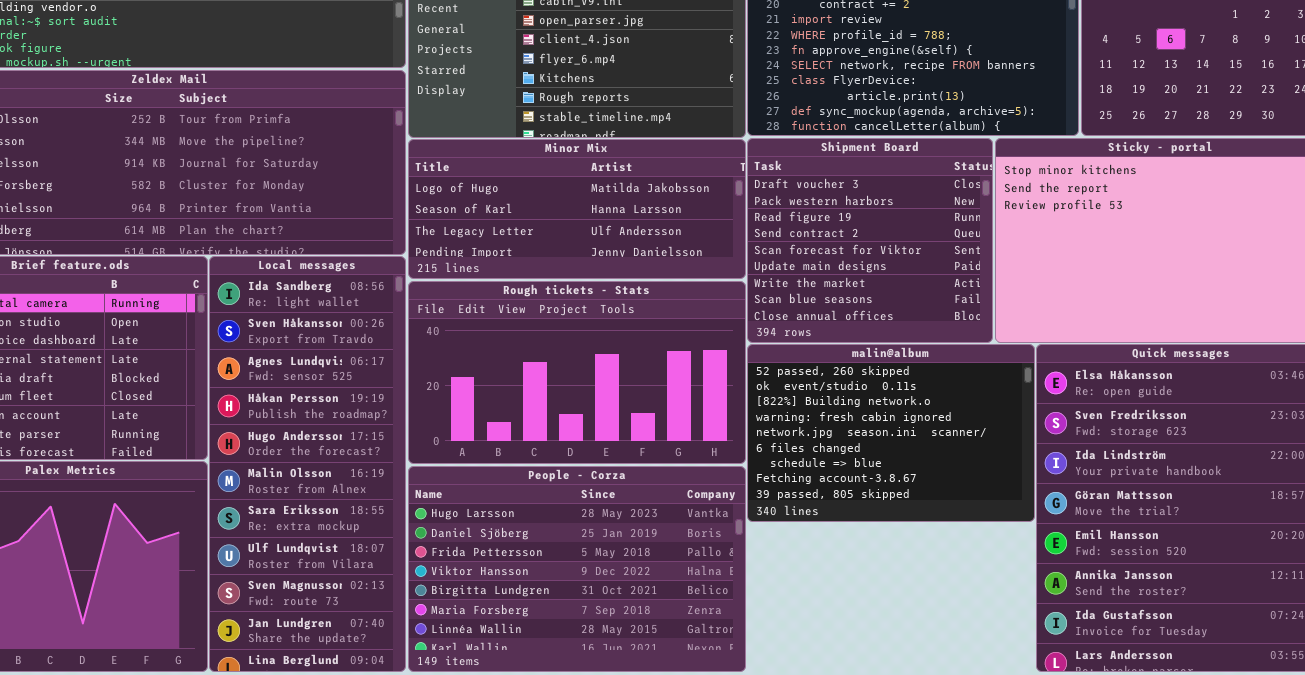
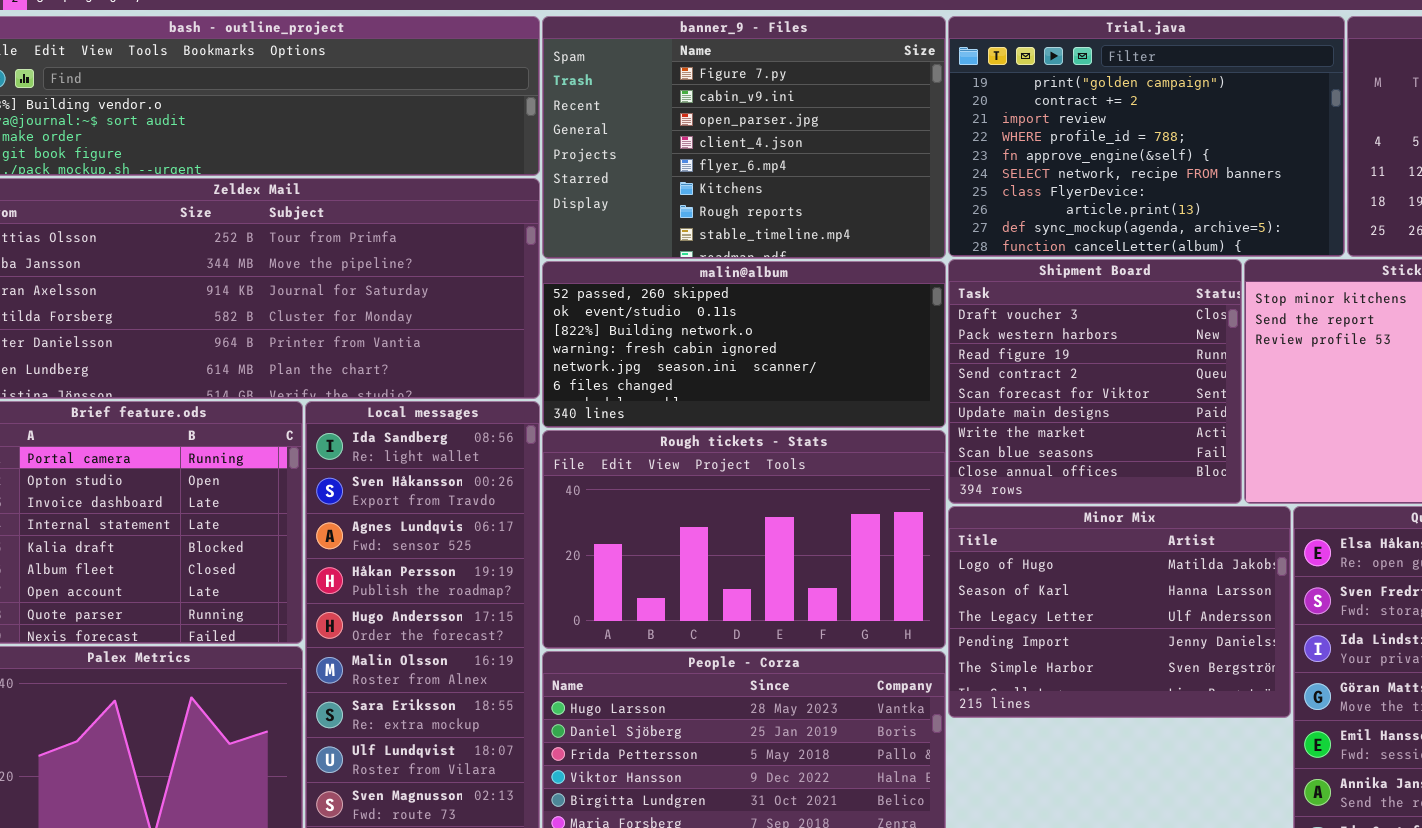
Minor Mix: [408,139,746,279] -> [948,506,1291,718], moved, resized
malin@album: [747,344,1035,522] -> [542,261,946,428], moved, resized

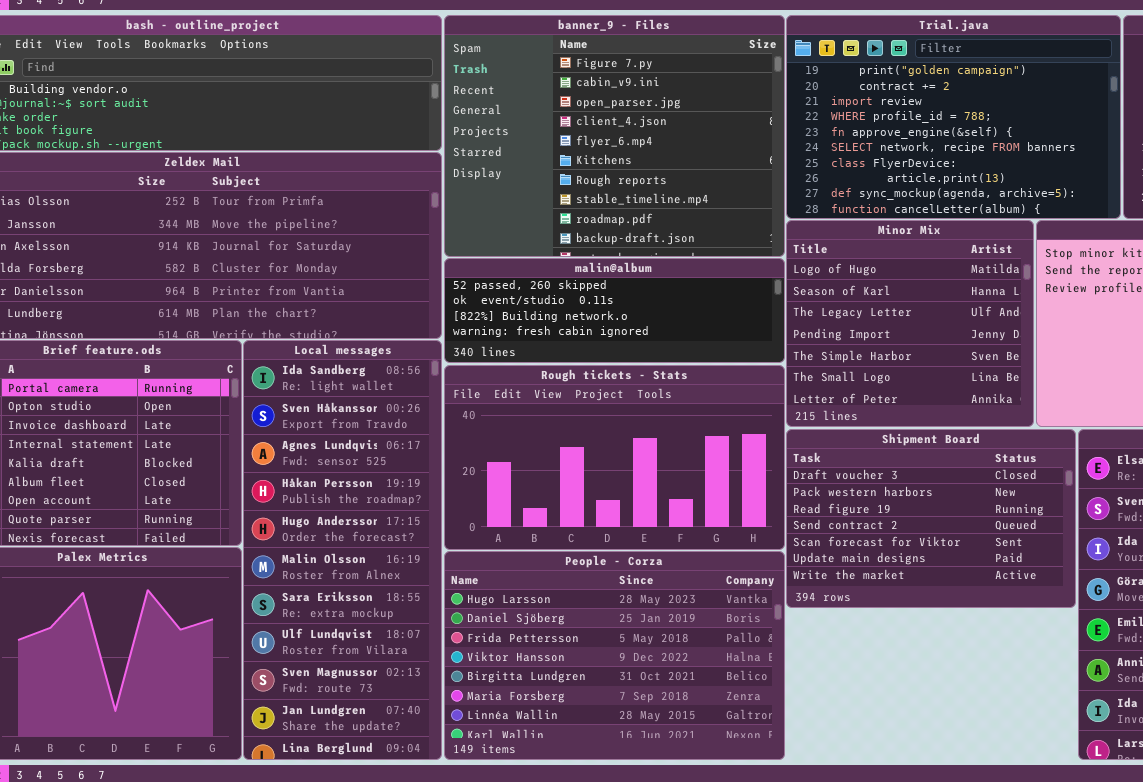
banner_9 - Files: [542,16,946,259] -> [444,15,785,257], resized
Shipment Board: [948,259,1242,504] -> [786,429,1076,608], moved, resized
malin@album: [542,261,946,428] -> [444,258,785,363], resized
Minor Mix: [948,506,1291,718] -> [786,220,1034,427], moved, resized

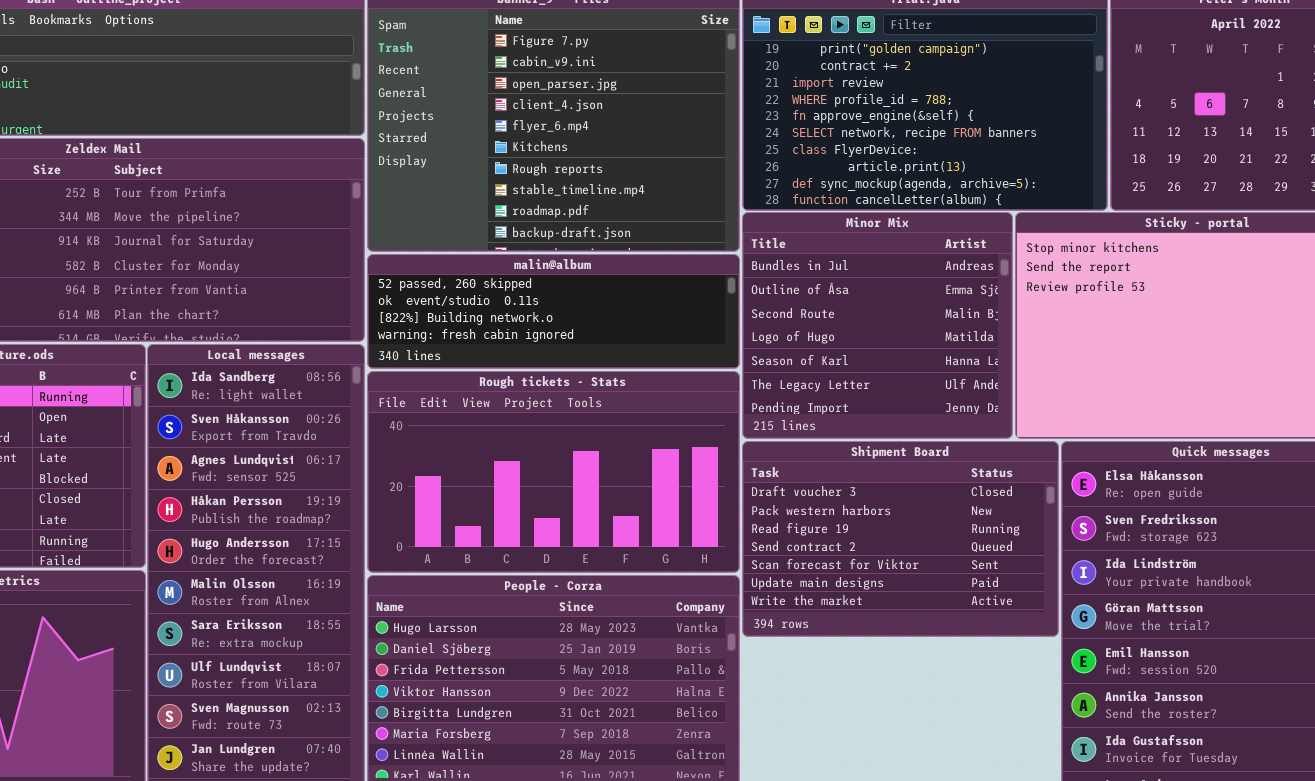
Minor Mix: [786,220,1034,427] -> [742,212,1013,439], scrolled up 3 rows

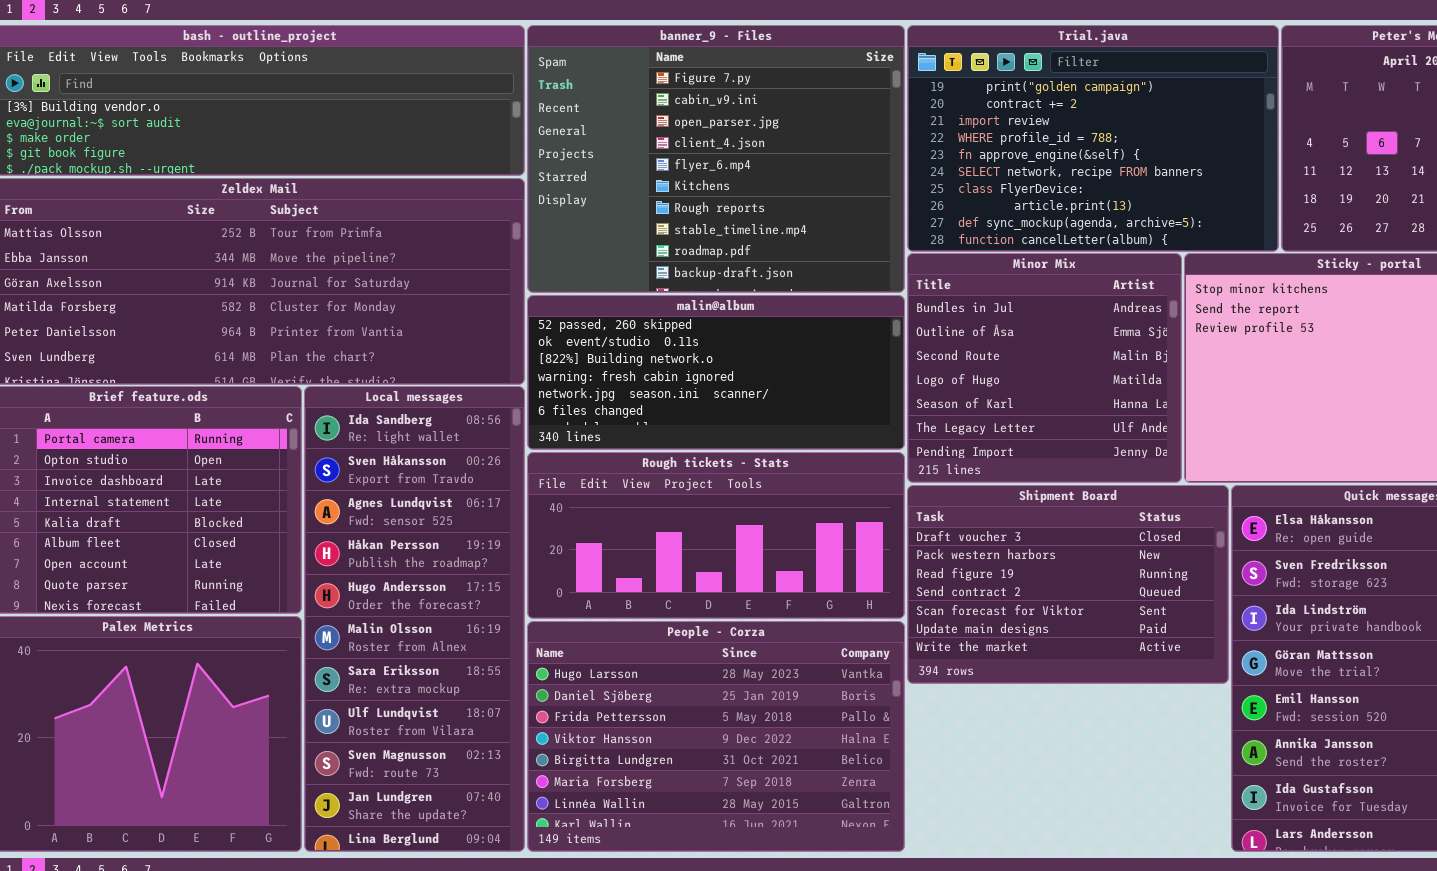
malin@album: [367,254,740,369] -> [527,295,905,450], resized
Rough tickets - Stats: [367,371,740,573] -> [527,452,905,619], resized

